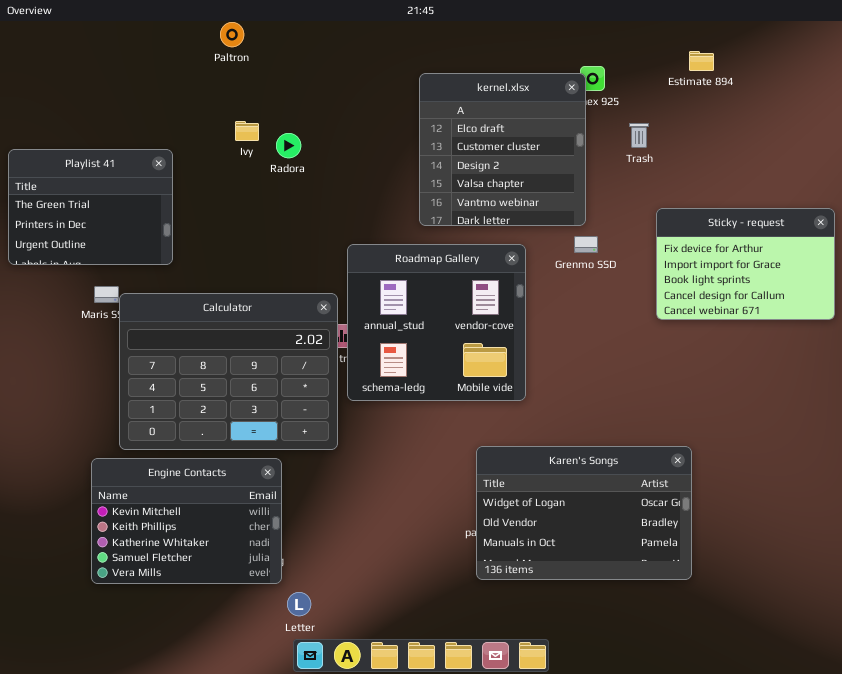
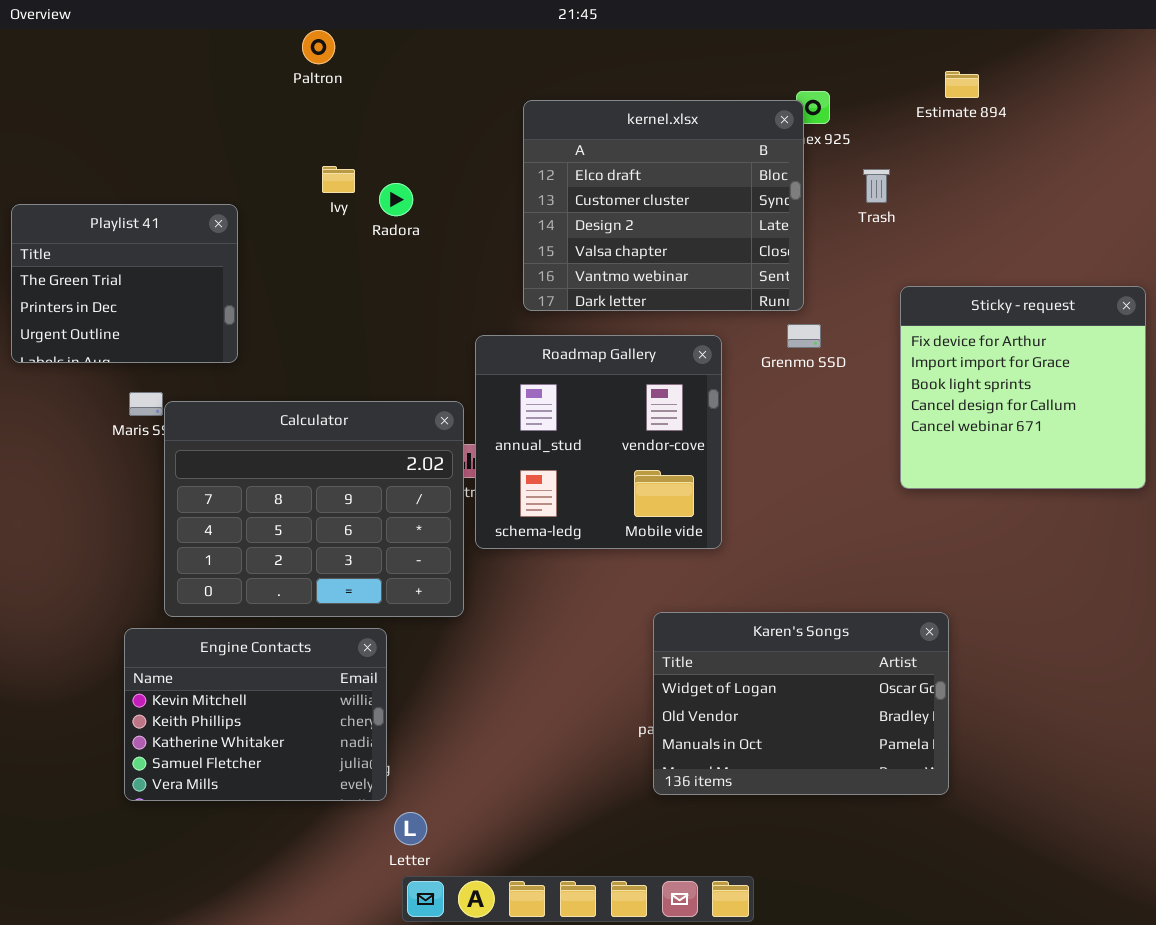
kernel.xlsx: [419,73,586,226] -> [523,100,804,311], resized
Sticky - request: [656,208,835,320] -> [900,286,1146,489], resized

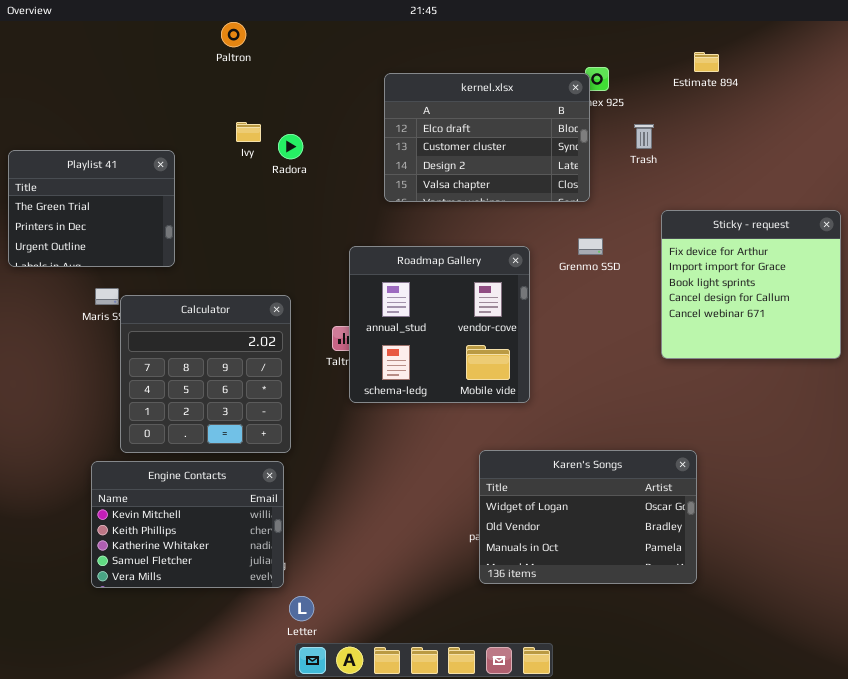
kernel.xlsx: [523,100,804,311] -> [384,73,590,202], resized
Calculator: [164,401,464,617] -> [120,295,291,453], resized

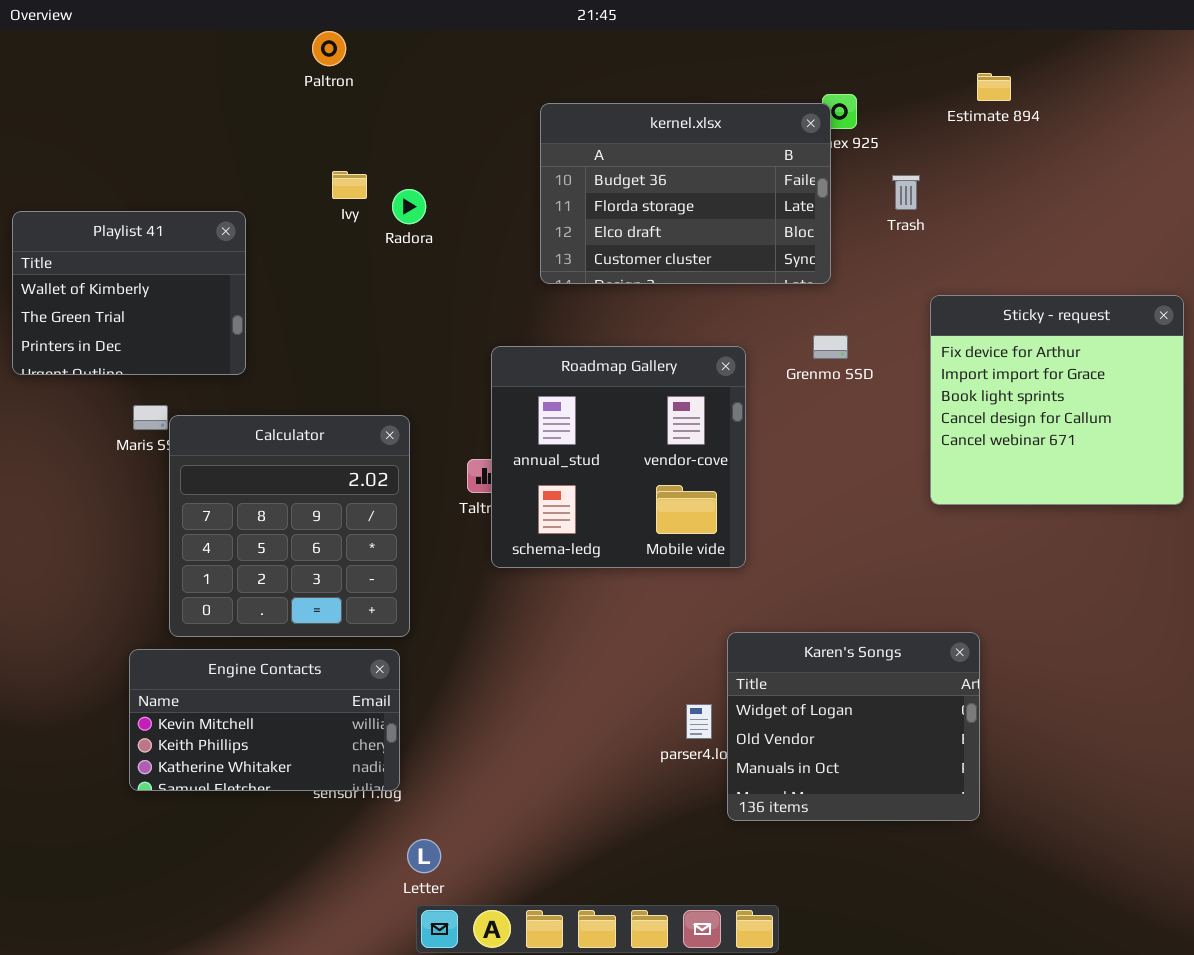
kernel.xlsx: [384,73,590,202] -> [540,103,831,284], scrolled up 2 rows
Playlist 41: [8,150,175,267] -> [12,211,246,375], scrolled up 1 row
Karen's Songs: [479,450,697,584] -> [727,632,980,821], resized
Engine Contacts: [91,461,284,588] -> [129,649,400,791], resized

